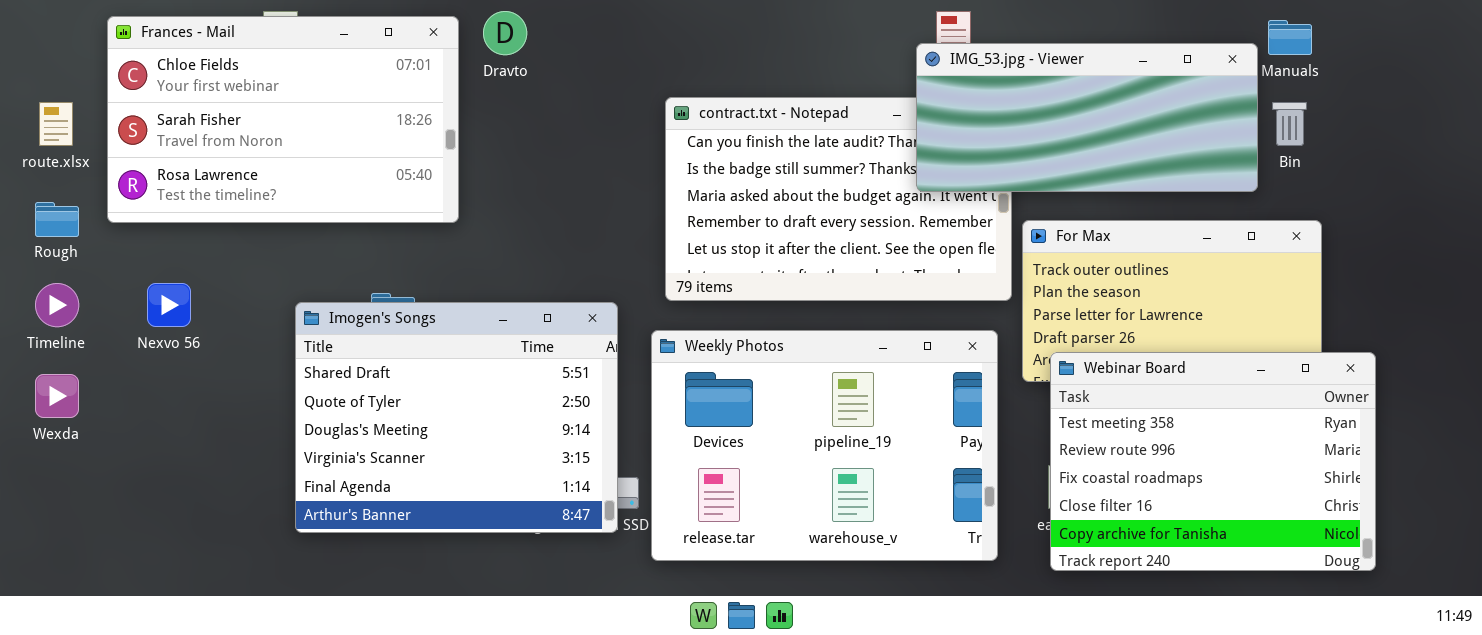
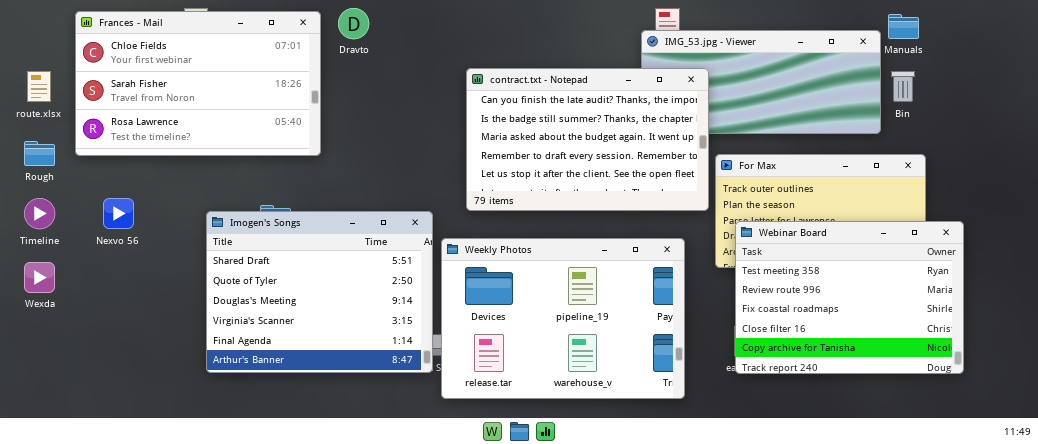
contract.txt - Notepad: [665,97,1012,301] -> [466,68,709,211], raised
Weekly Photos: [651,330,998,561] -> [441,238,685,399], moved
Webinar Board: [1050,352,1376,571] -> [735,221,964,374], moved

